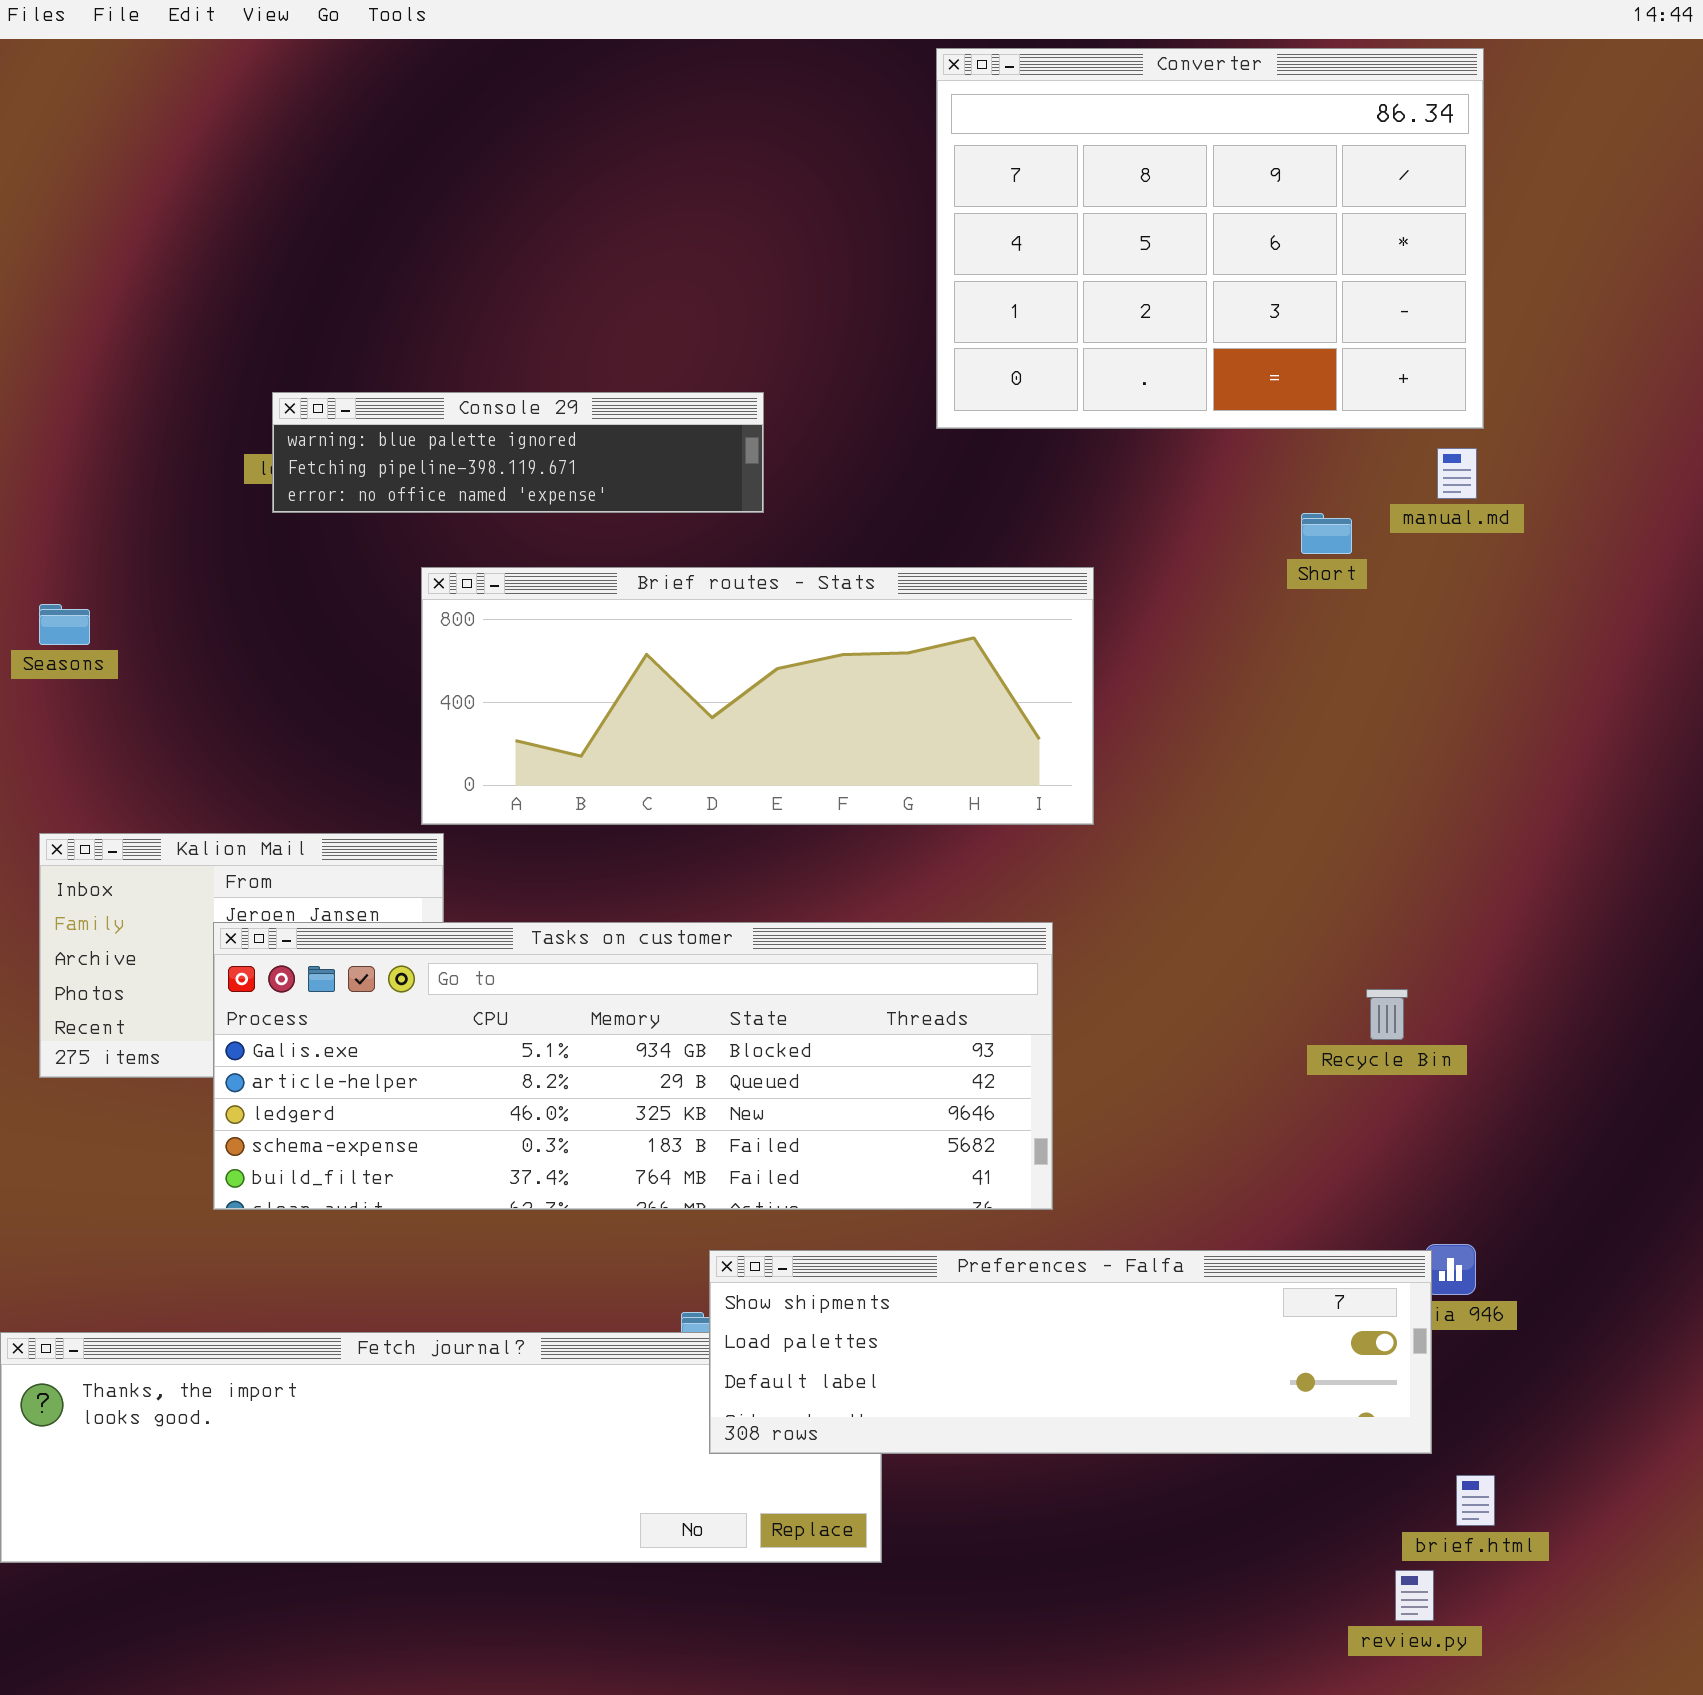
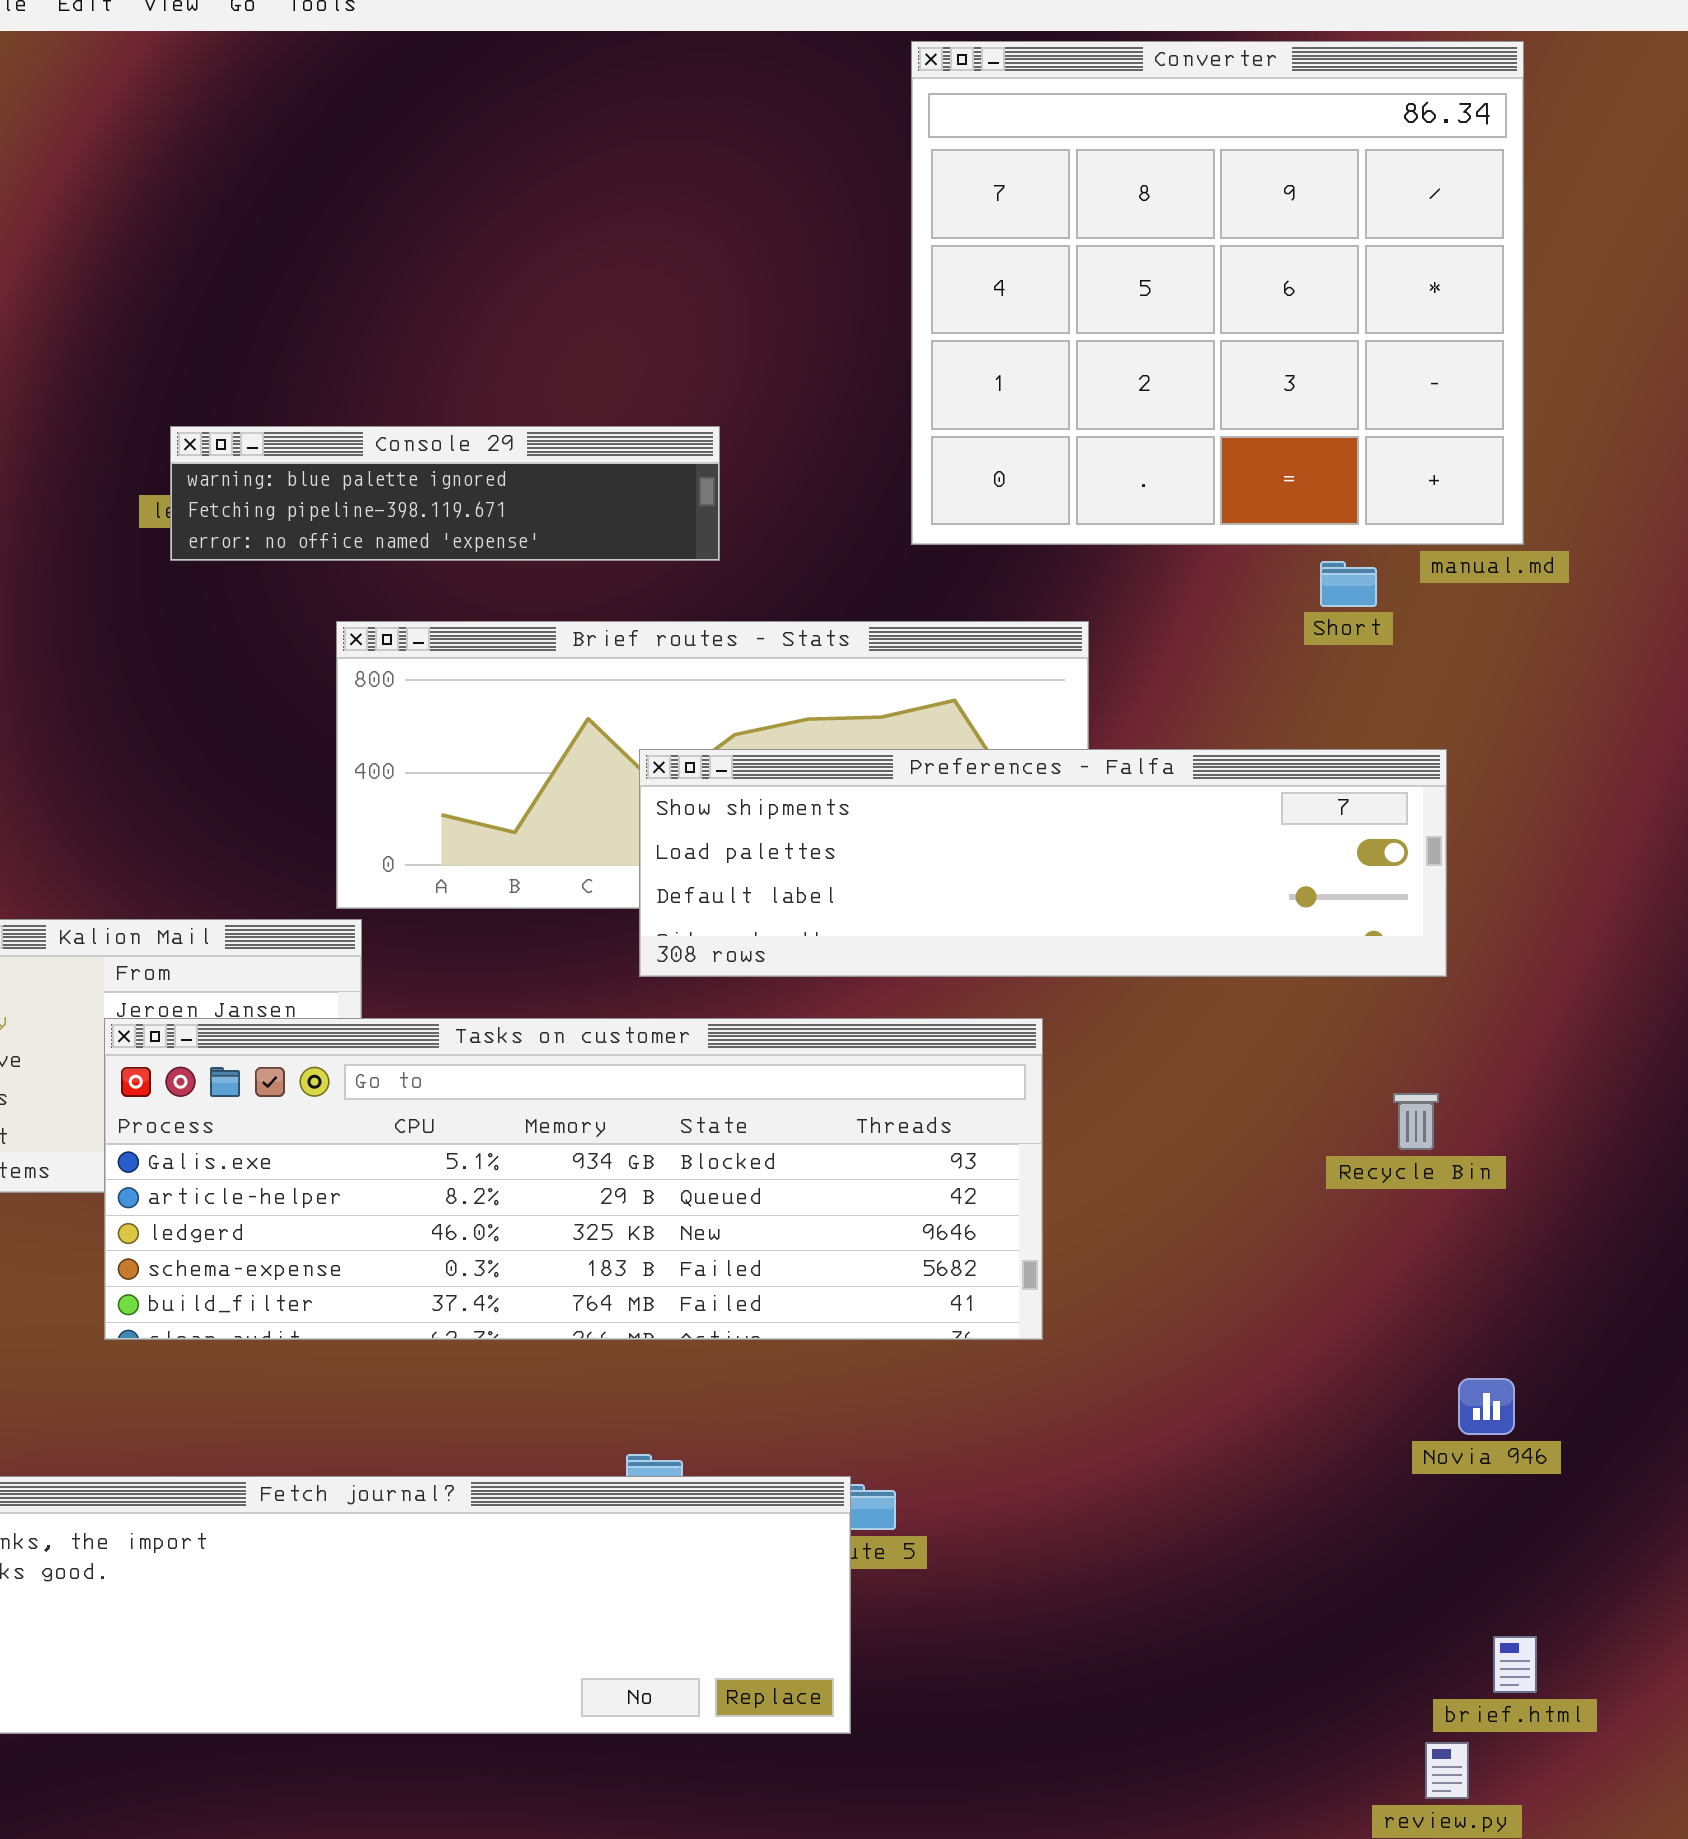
Converter: [936,48,1484,429] -> [911,41,1524,545], resized
Preferences - Falfa: [709,1250,1432,1454] -> [639,749,1447,977], moved

